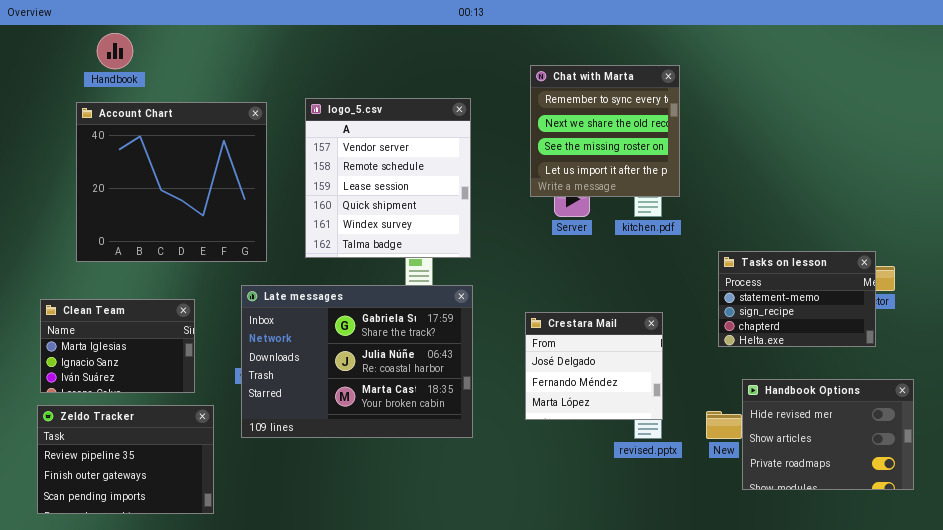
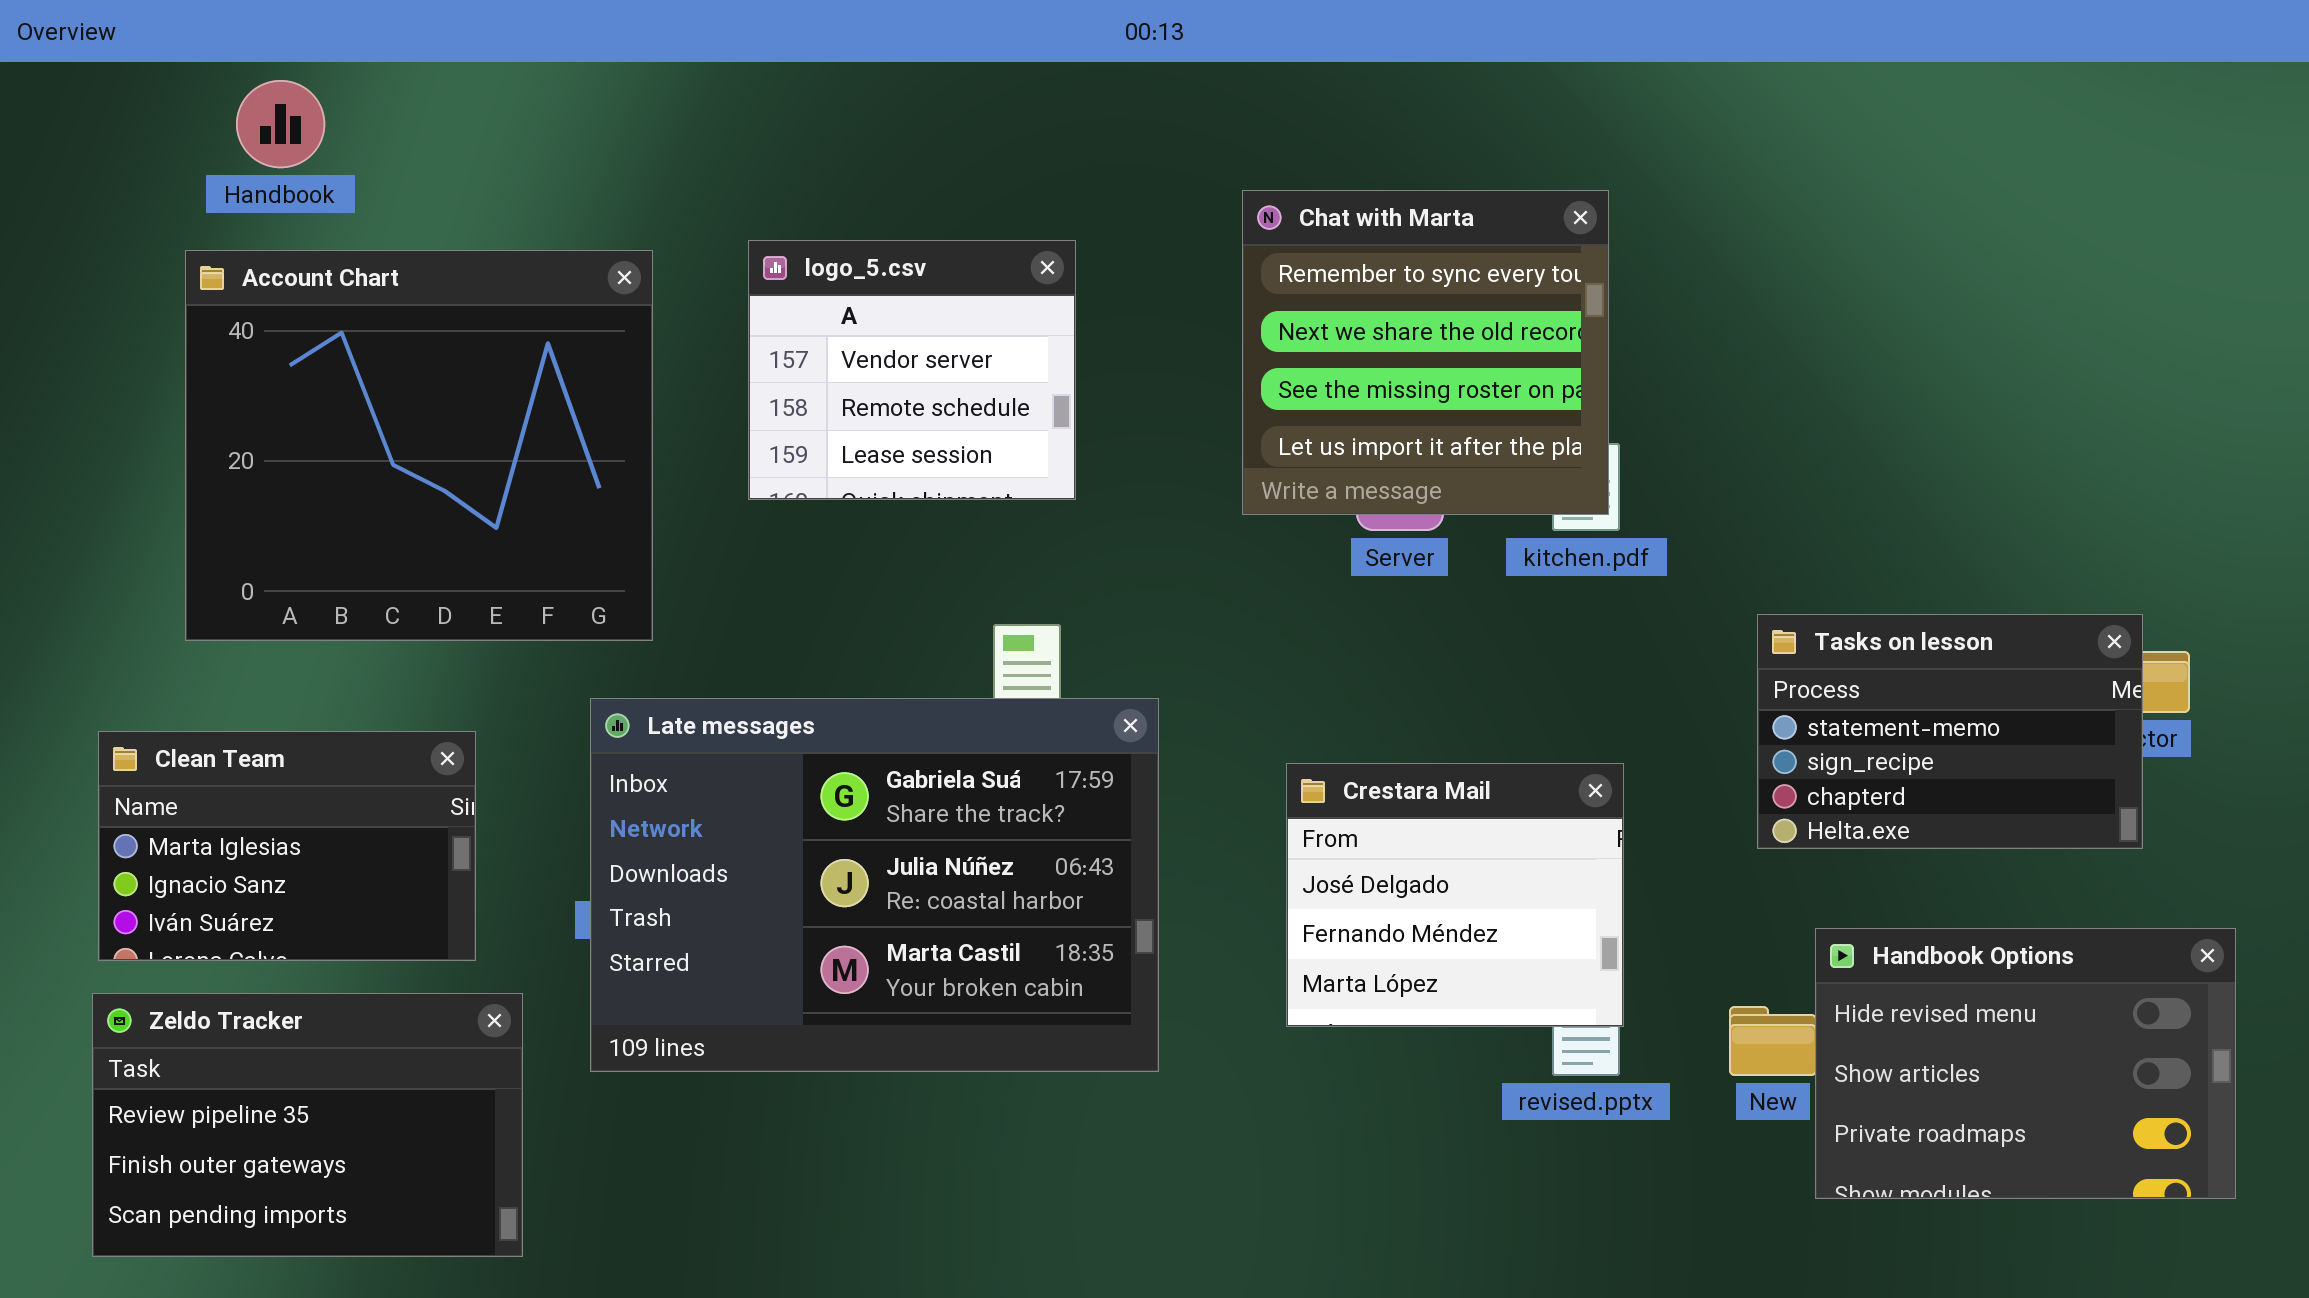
Chat with Marta: [530,65,680,197] -> [1242,190,1609,515], moved
logo_5.csv: [305,98,471,258] -> [748,240,1076,500], resized

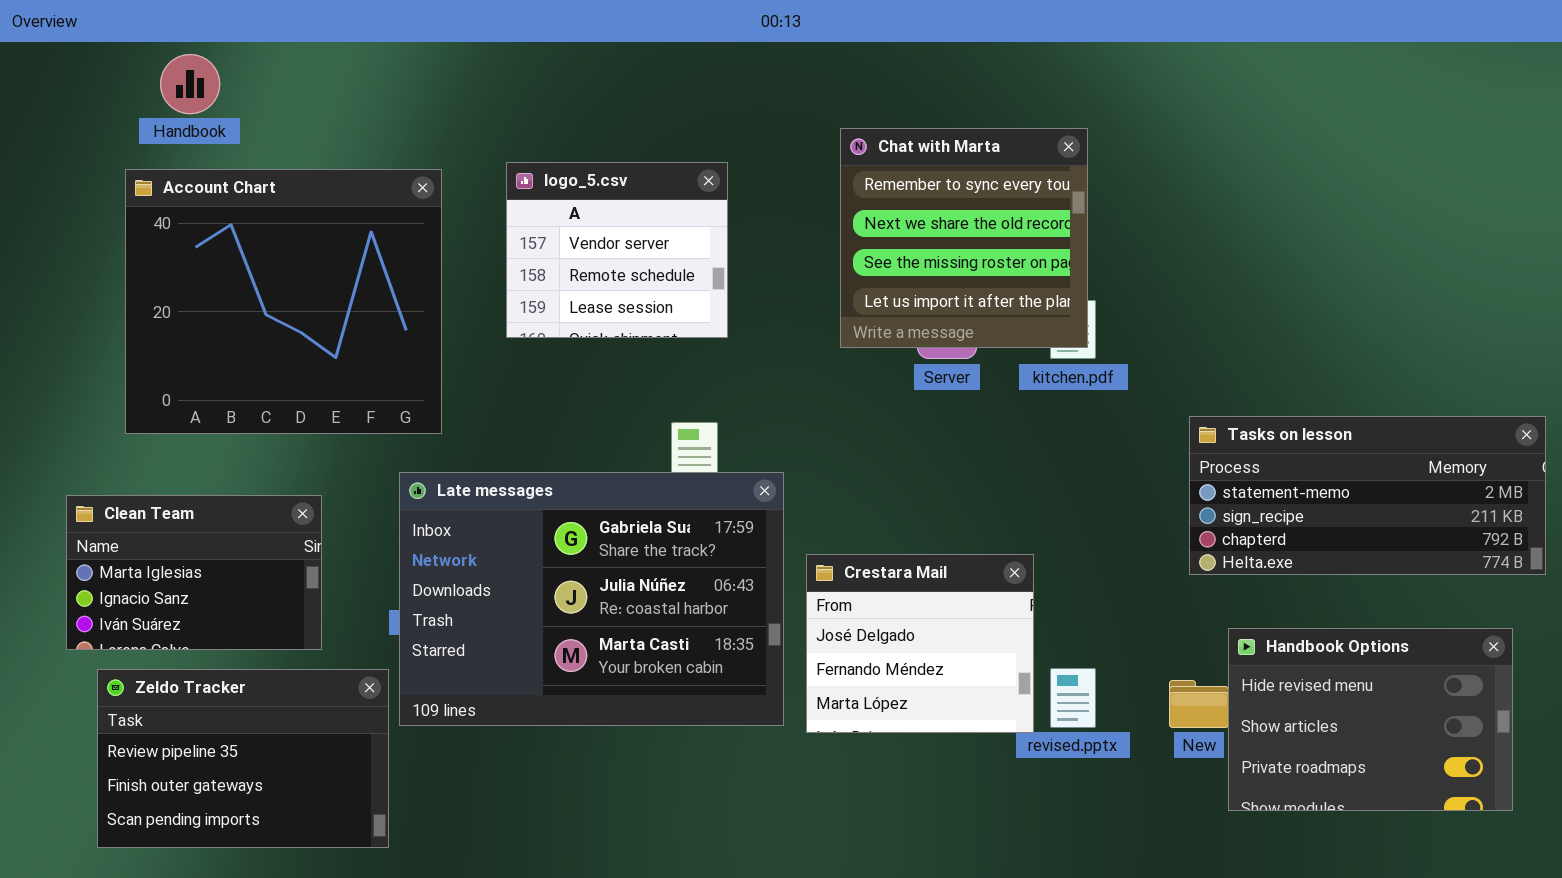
Tasks on lesson: [1757,614,2143,849] -> [1189,416,1546,575], resized
Crestara Mail: [1286,763,1624,1027] -> [806,554,1034,733], moved
Zeldo Tracker: [92,993,523,1257] -> [97,669,389,848], moved

